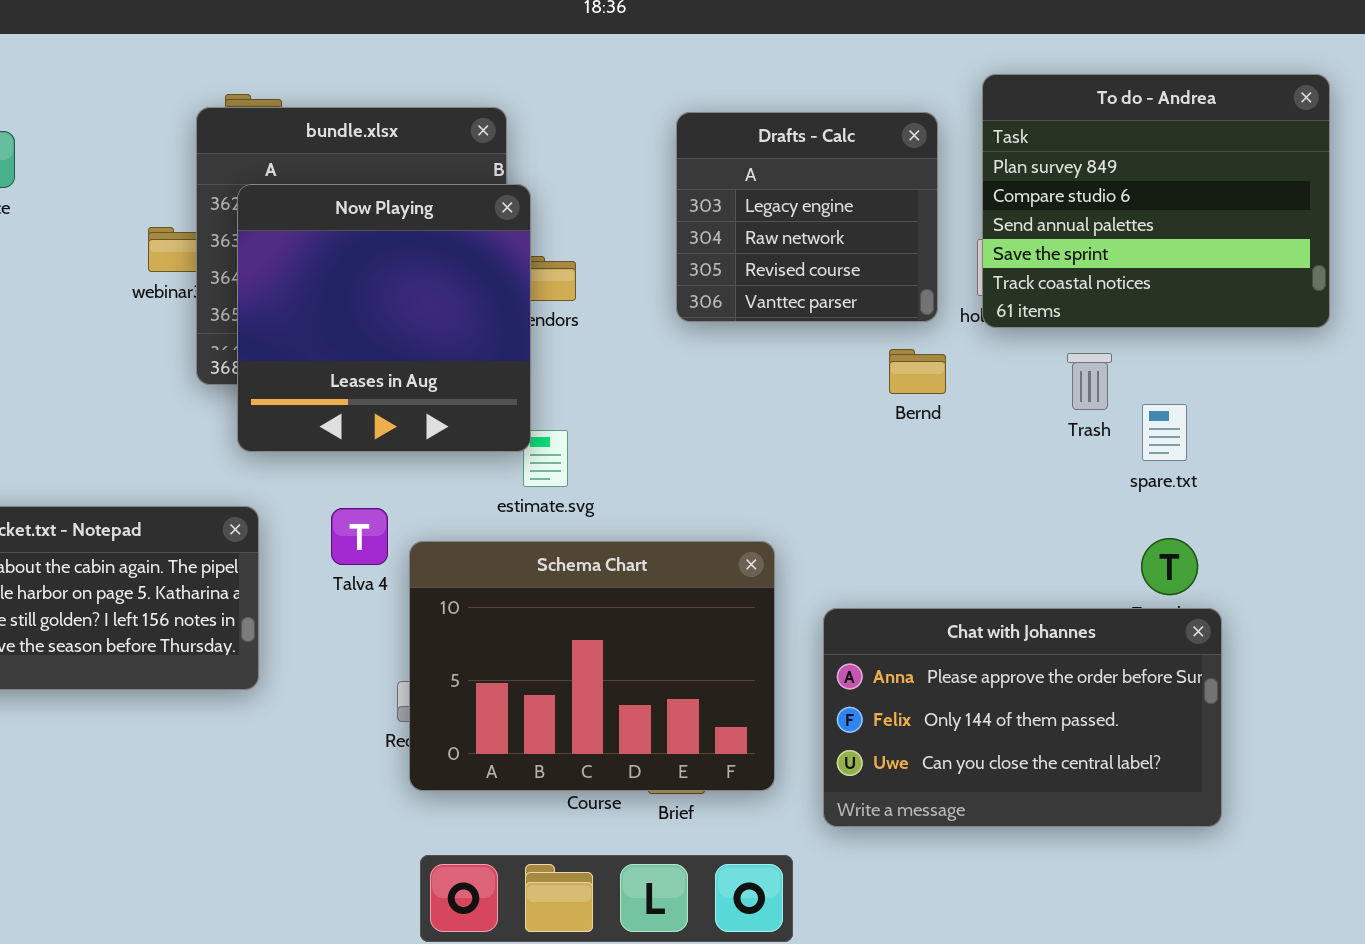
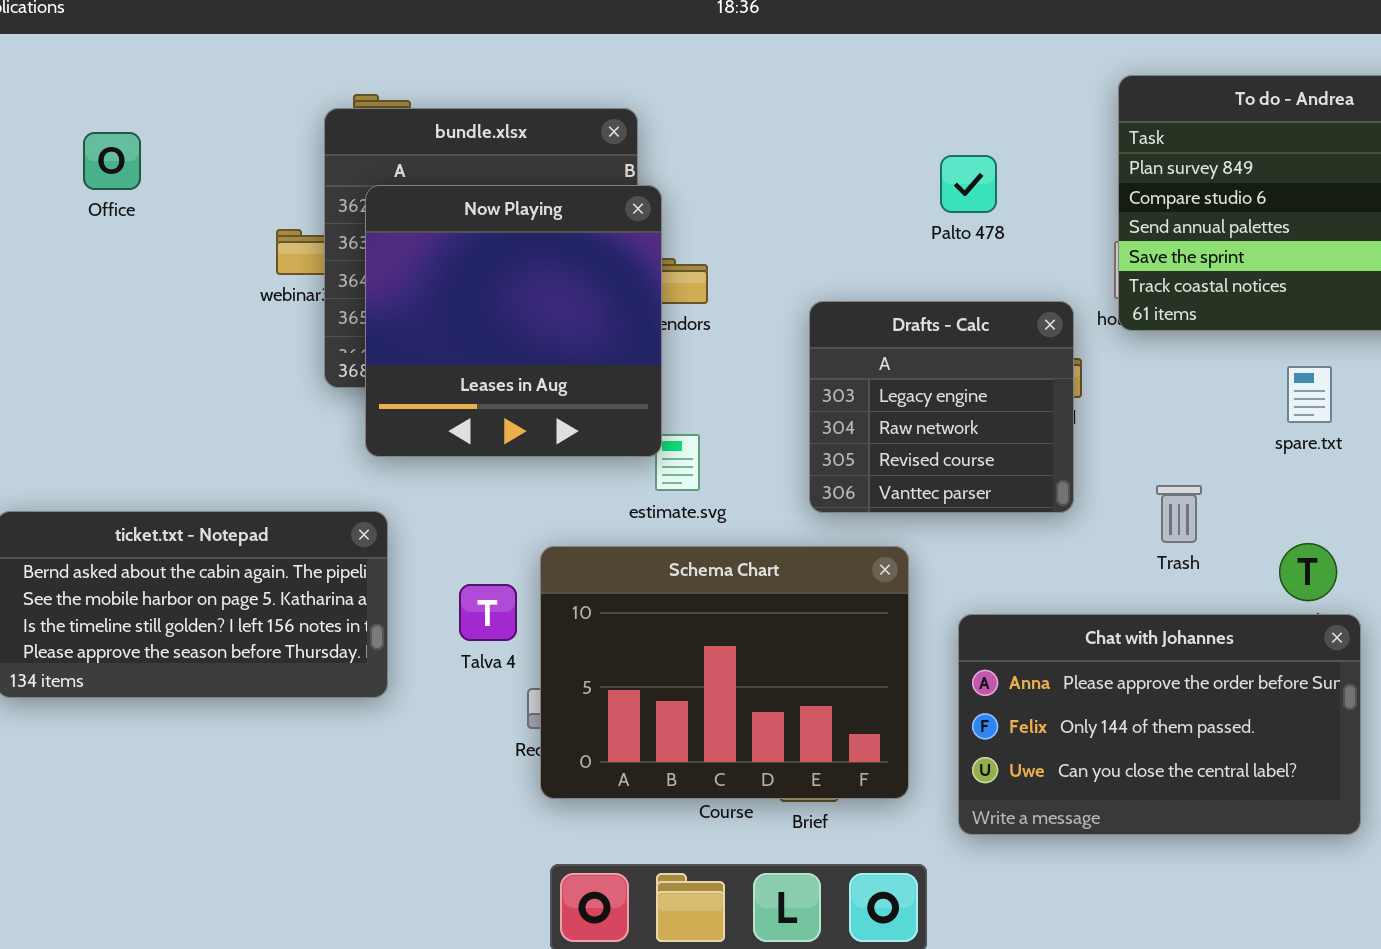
Drafts - Calc: [676,112,938,322] -> [809,301,1074,513], moved
Trash: [1067,353,1112,410] -> [1156,485,1202,543], moved
spare.txt: [1142,404,1187,461] -> [1287,366,1332,423], moved
Talva 4: [331,508,388,565] -> [459,584,517,641], moved

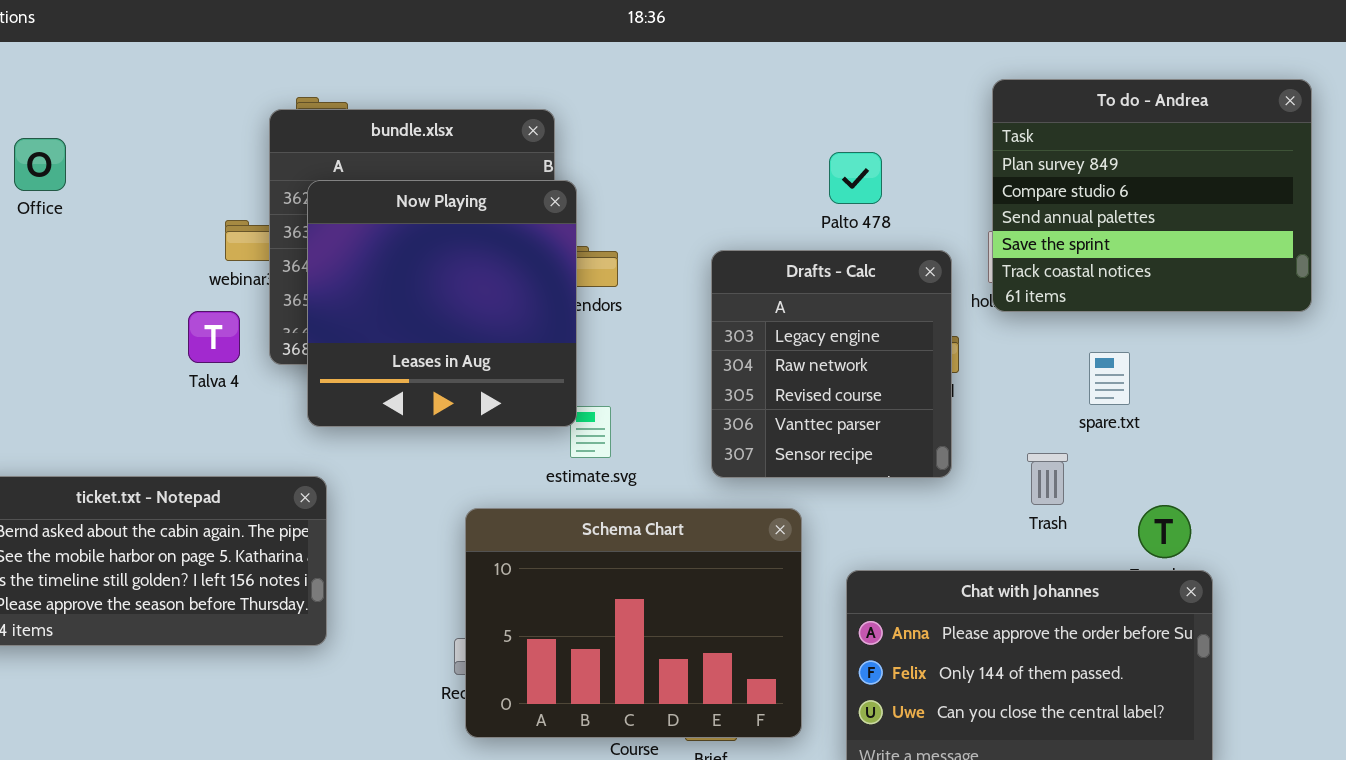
Office: [83,132,141,190] -> [14,138,66,191], moved
Drafts - Calc: [809,301,1074,513] -> [711,250,952,478], resized
spare.txt: [1287,366,1332,423] -> [1089,352,1130,405], moved
Talva 4: [459,584,517,641] -> [188,311,240,363], moved

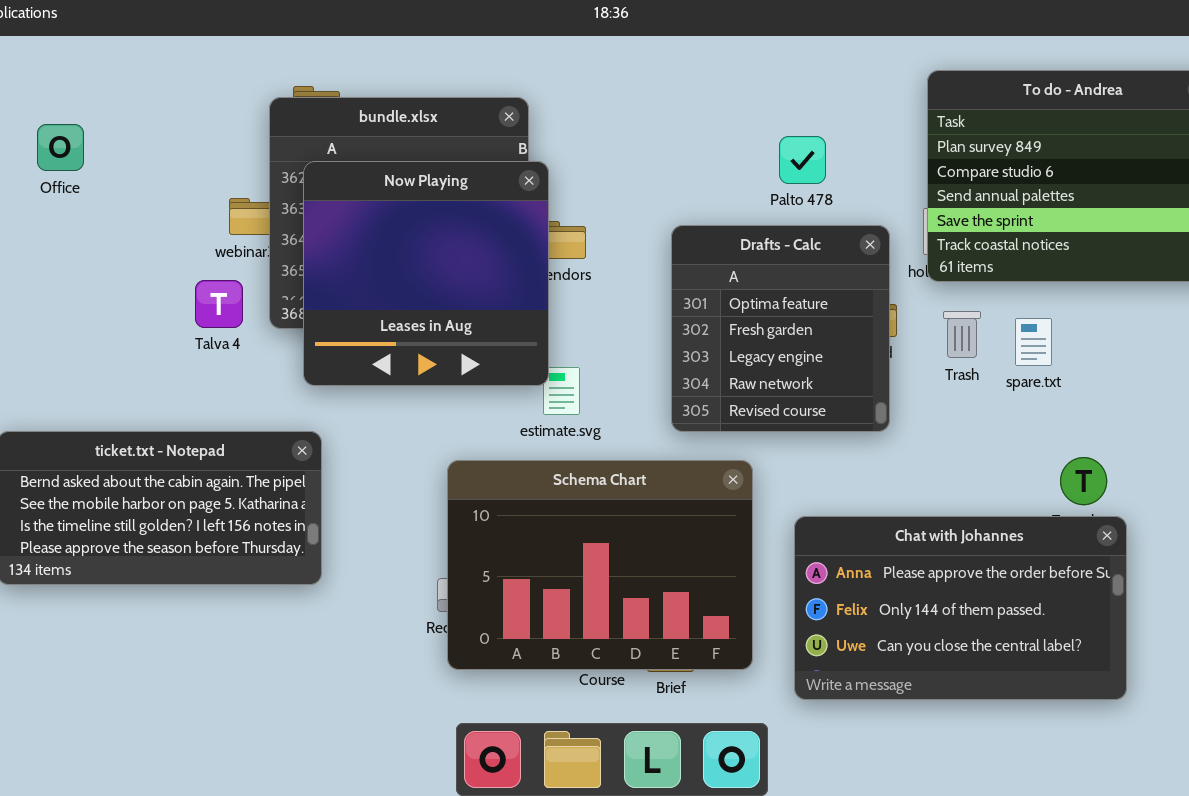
Drafts - Calc: [711,250,952,478] -> [671,225,890,432], scrolled up 2 rows
Trash: [1027,453,1068,505] -> [943,311,981,358], moved

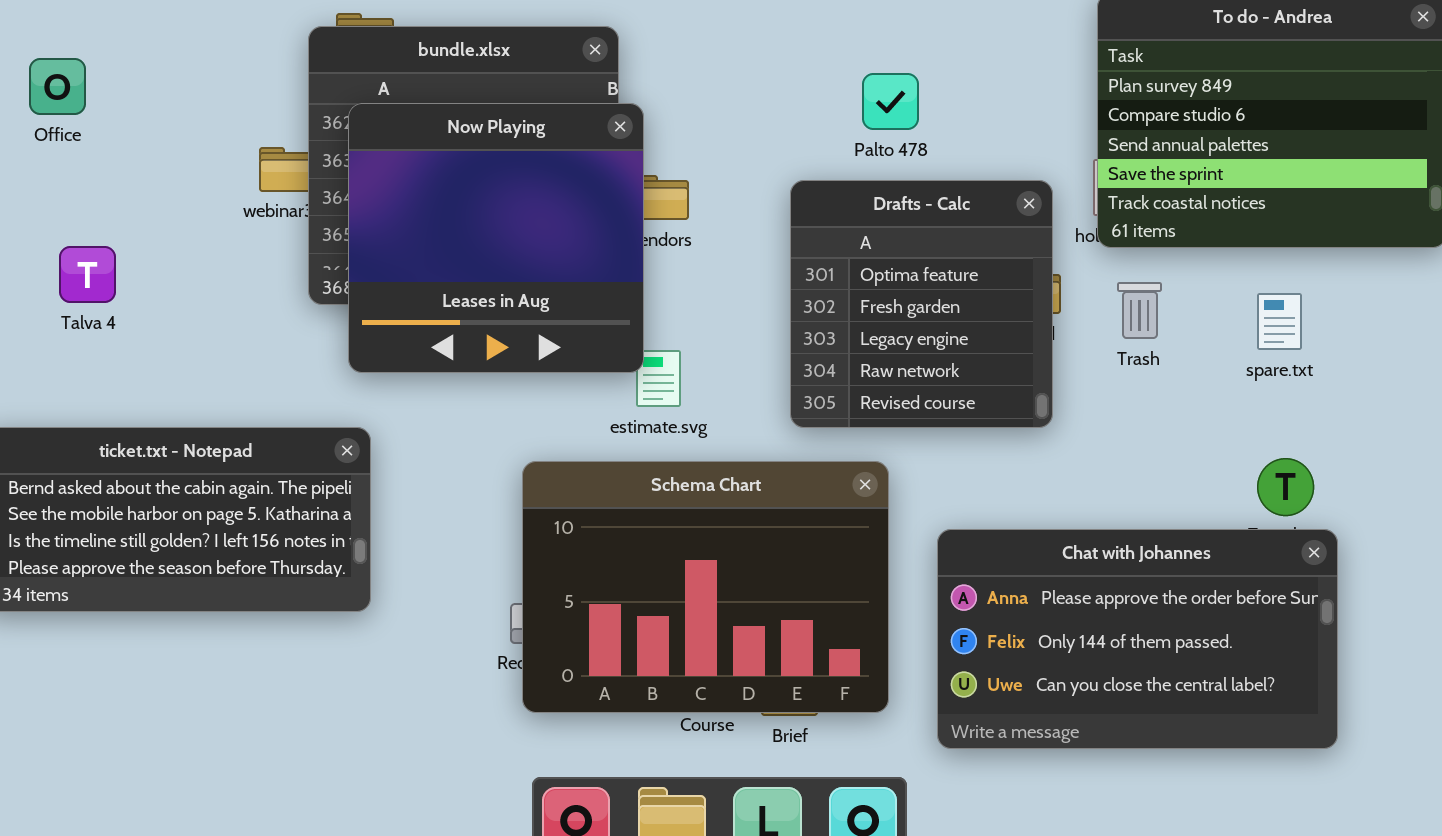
Palto 478: [779,136,826,184] -> [862,73,919,130], moved
Talva 4: [195,280,243,328] -> [59,246,116,303], moved
spare.txt: [1015,318,1052,366] -> [1257,293,1302,350], moved

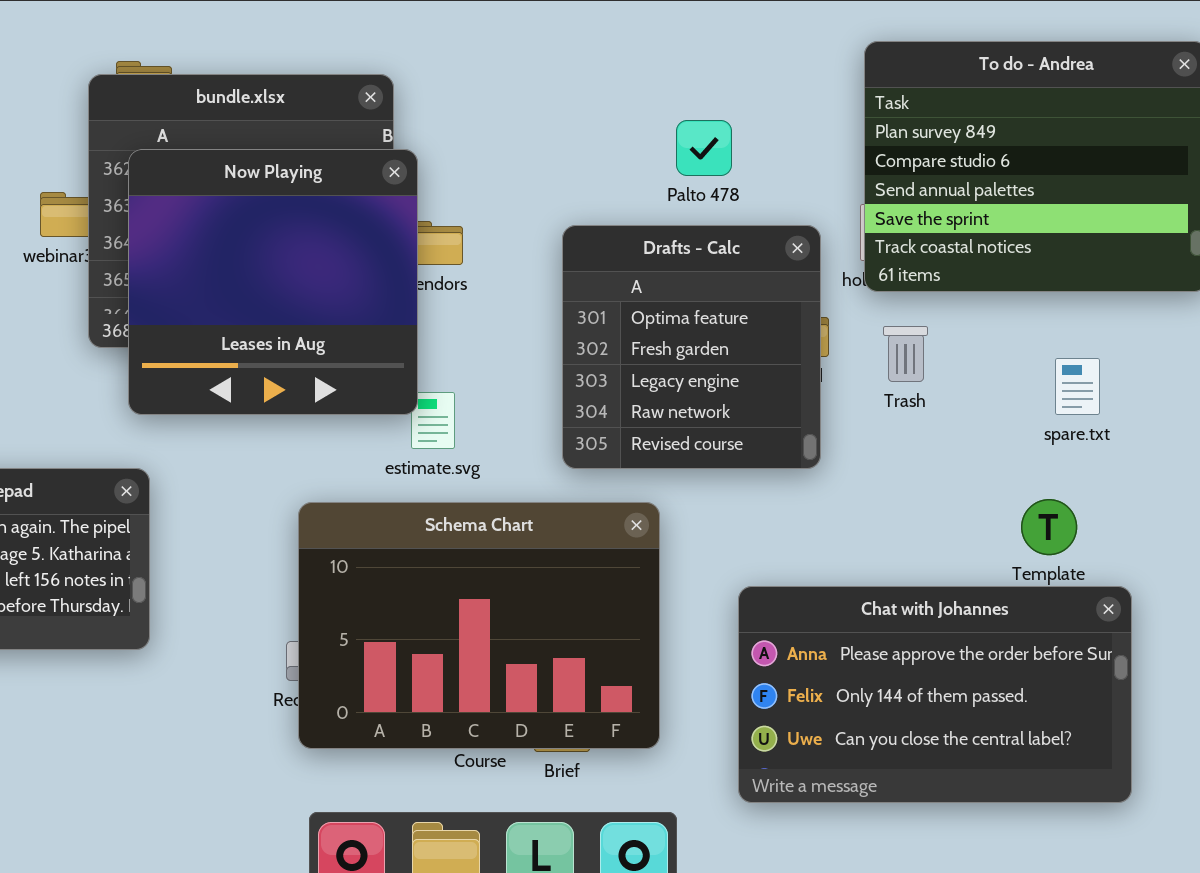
Palto 478: [862,73,919,130] -> [676,120,732,176], moved
spare.txt: [1257,293,1302,350] -> [1055,358,1100,415], moved
Chat with Johannes: [937,529,1338,749] -> [738,586,1132,803], moved

